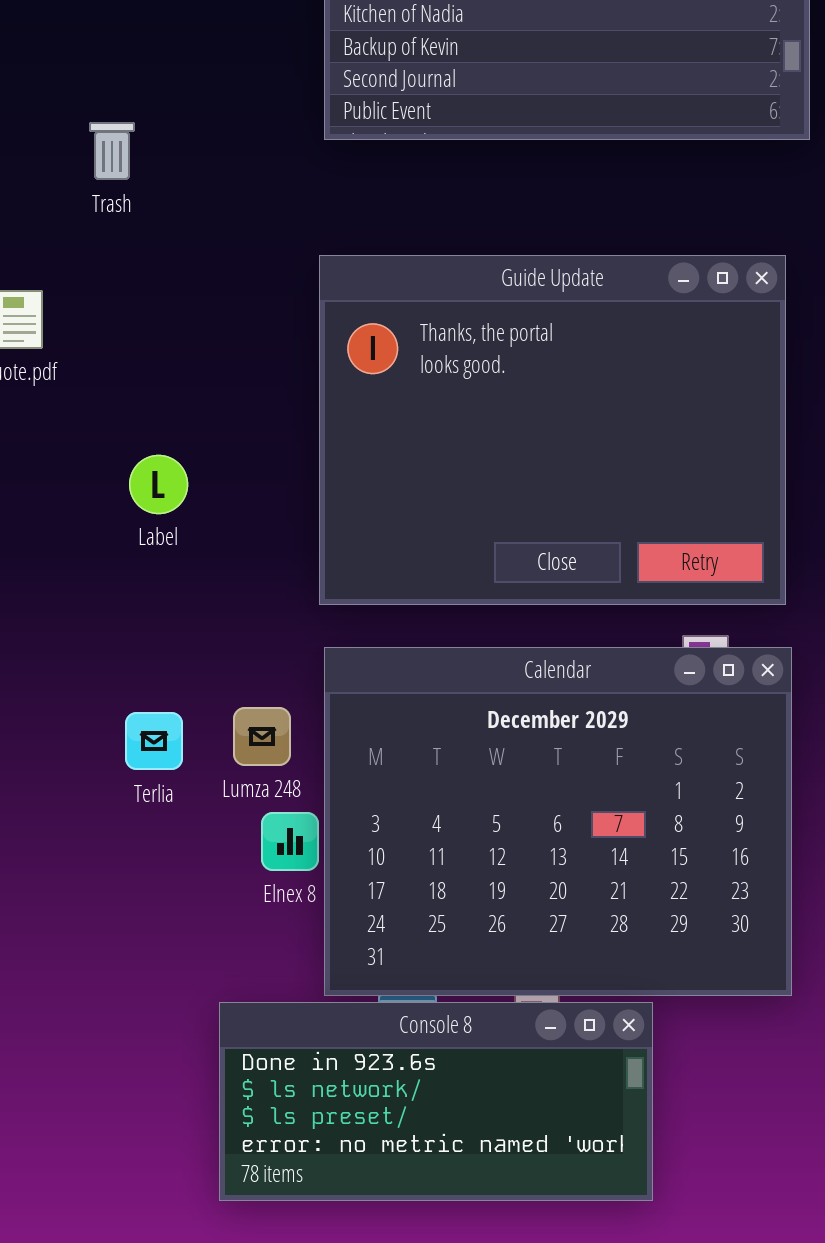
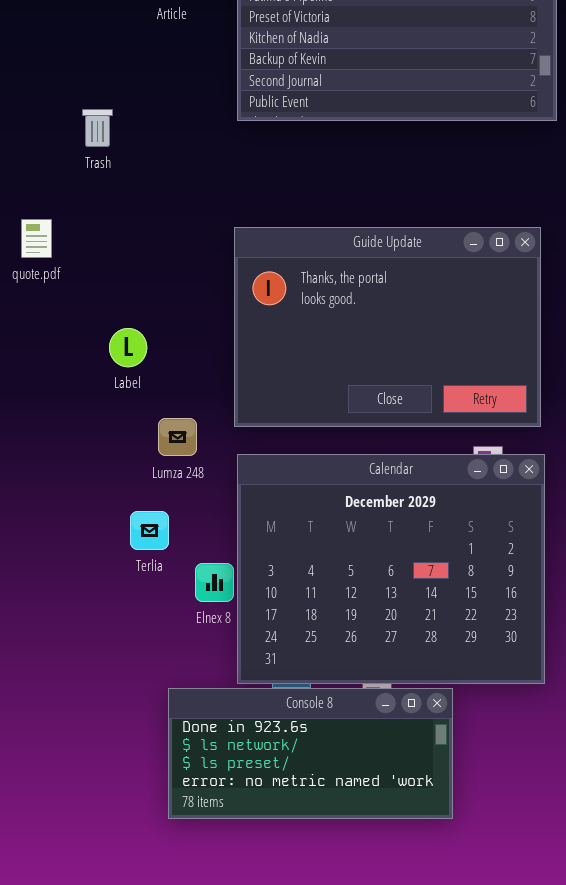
Guide Update: [319,255,786,605] -> [234,227,541,427], resized
Lumza 248: [233,707,291,766] -> [158,418,197,456], moved
Terlia: [125,712,183,770] -> [130,511,169,550], moved

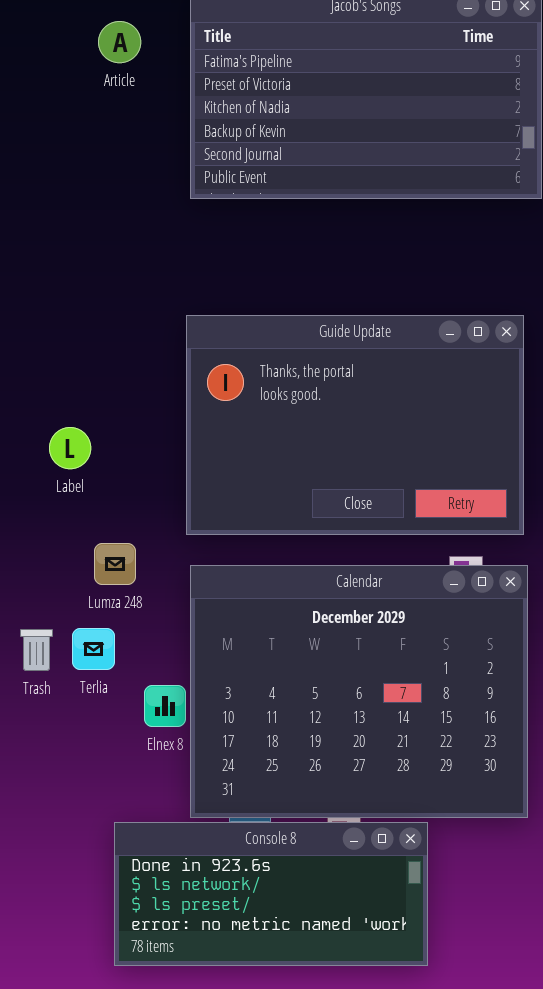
Trash: [82,109,113,147] -> [20,629,53,671], moved
Lumza 248: [158,418,197,456] -> [94,543,136,585], moved

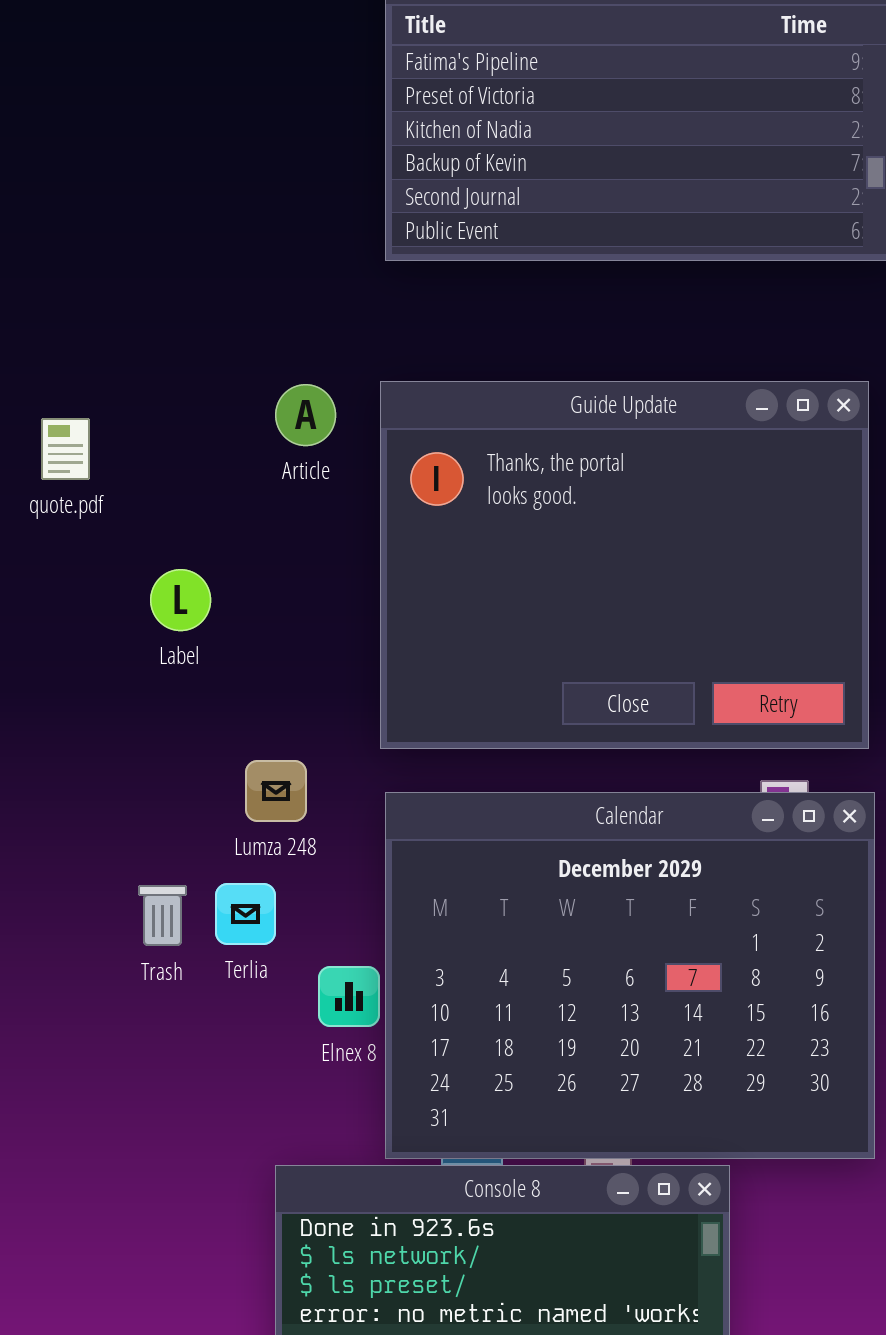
Article: [98,21,141,63] -> [275,384,336,446], moved
Guide Update: [186,315,524,535] -> [380,381,869,749], resized
Label: [49,427,91,469] -> [150,569,211,631], moved

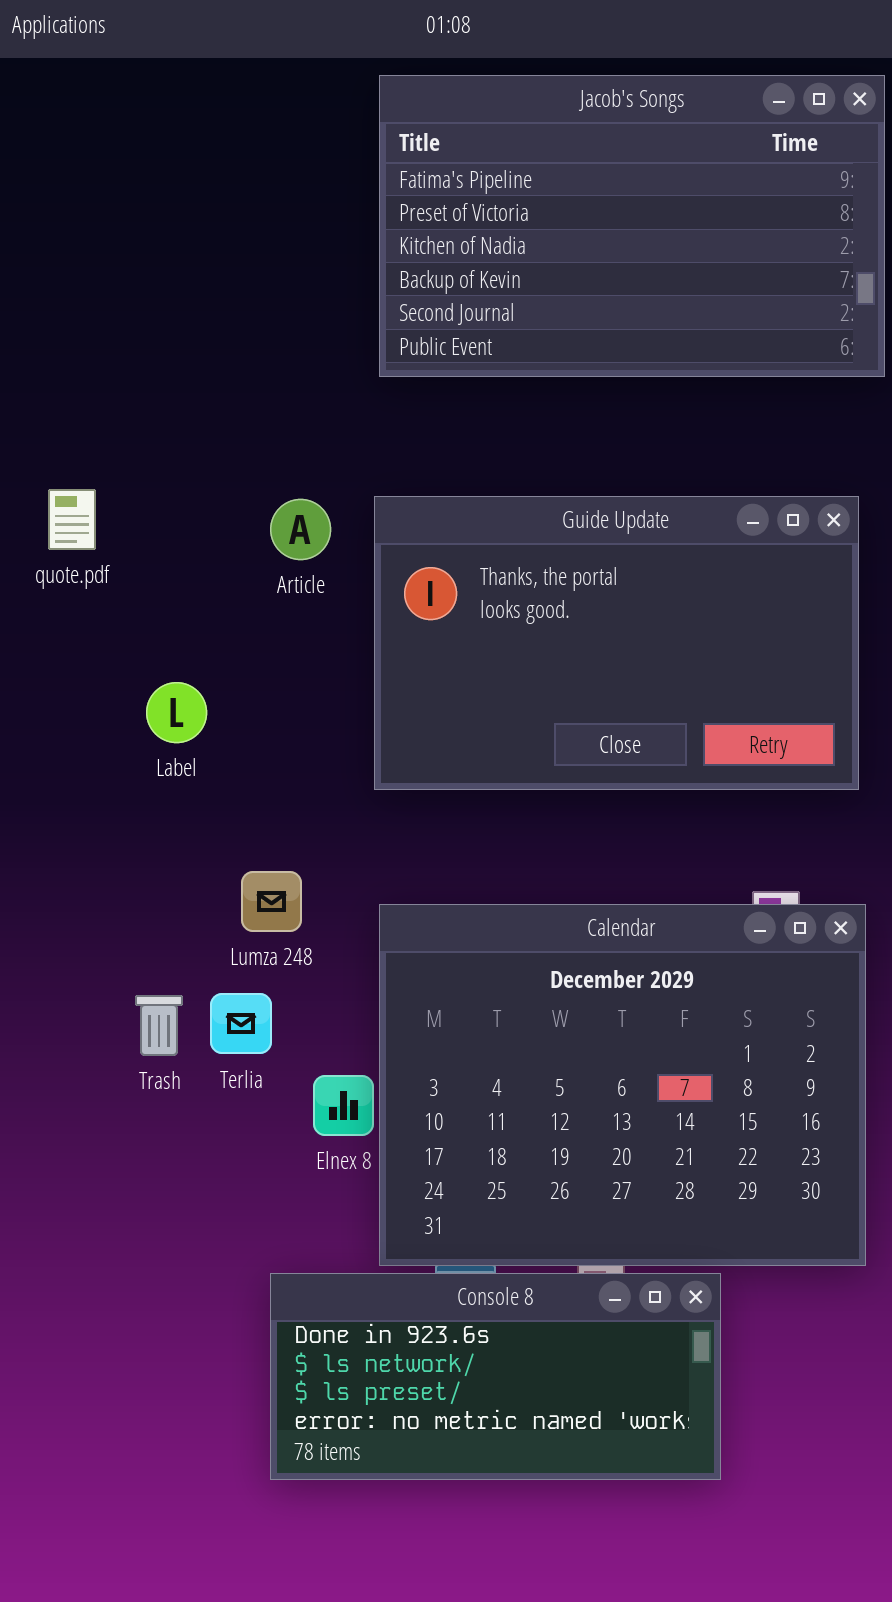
Guide Update: [380,381,869,749] -> [374,496,859,790], resized
quote.pdf: [41,418,90,480] -> [48,489,96,550], moved

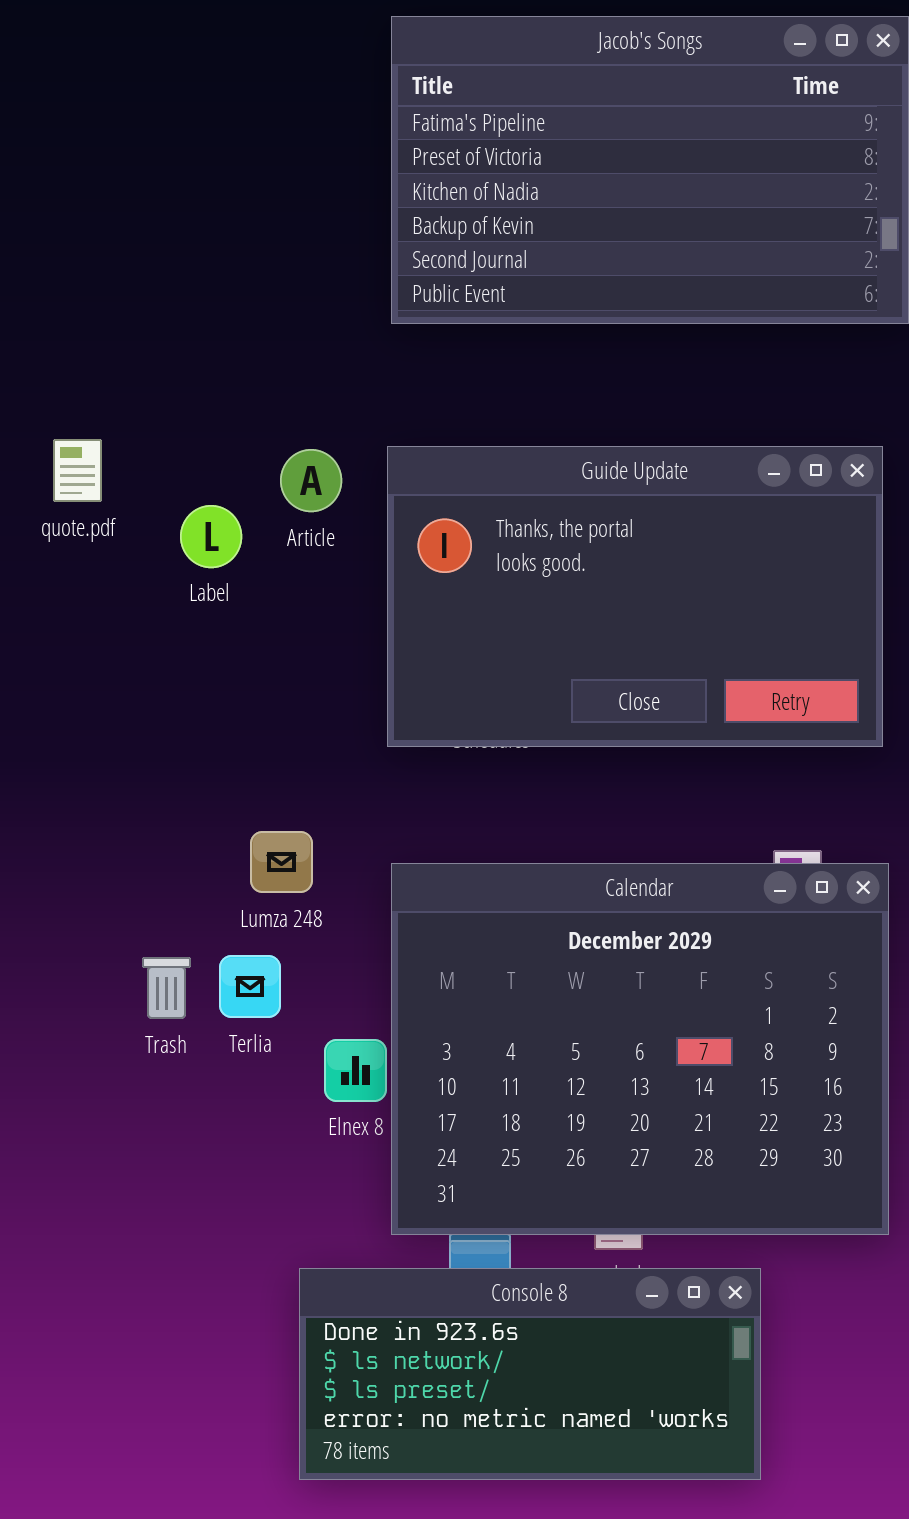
Label: [146,682,207,743] -> [180,505,242,568], moved
Console 8: [270,1273,721,1480] -> [299,1268,761,1480], moved

